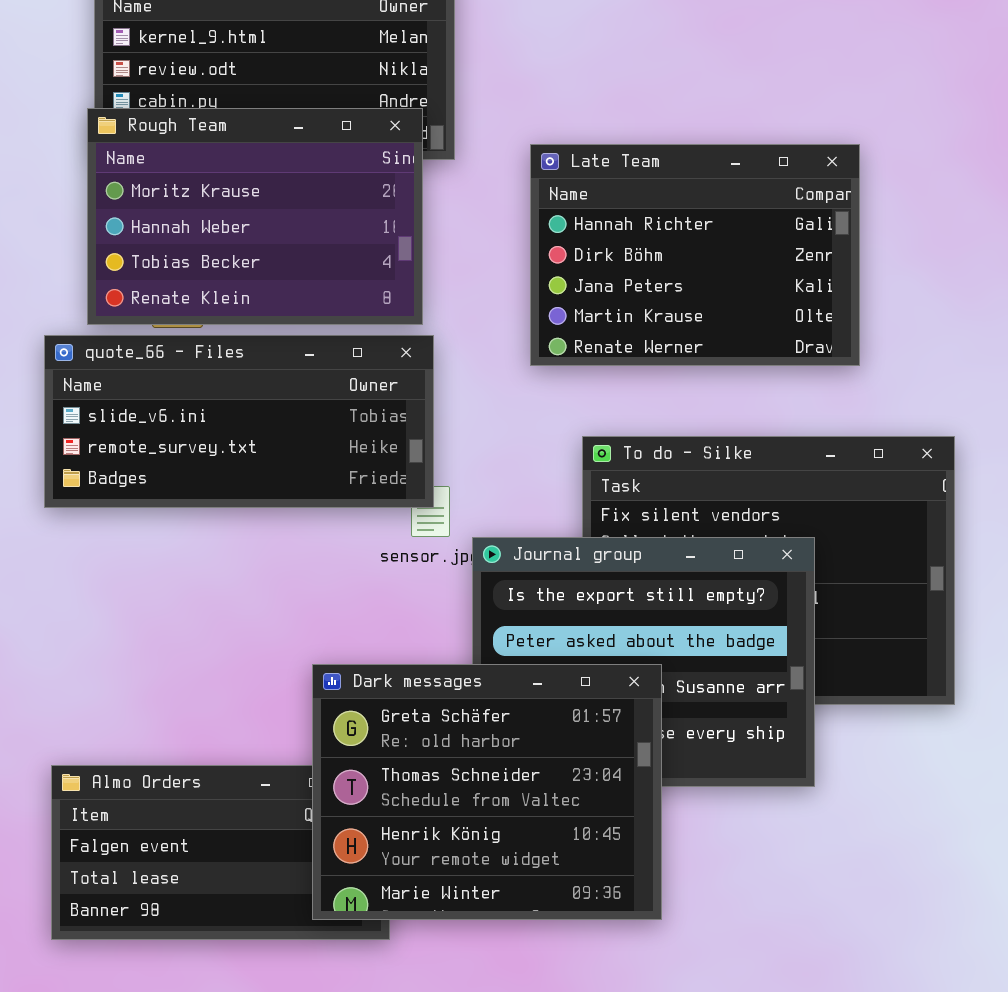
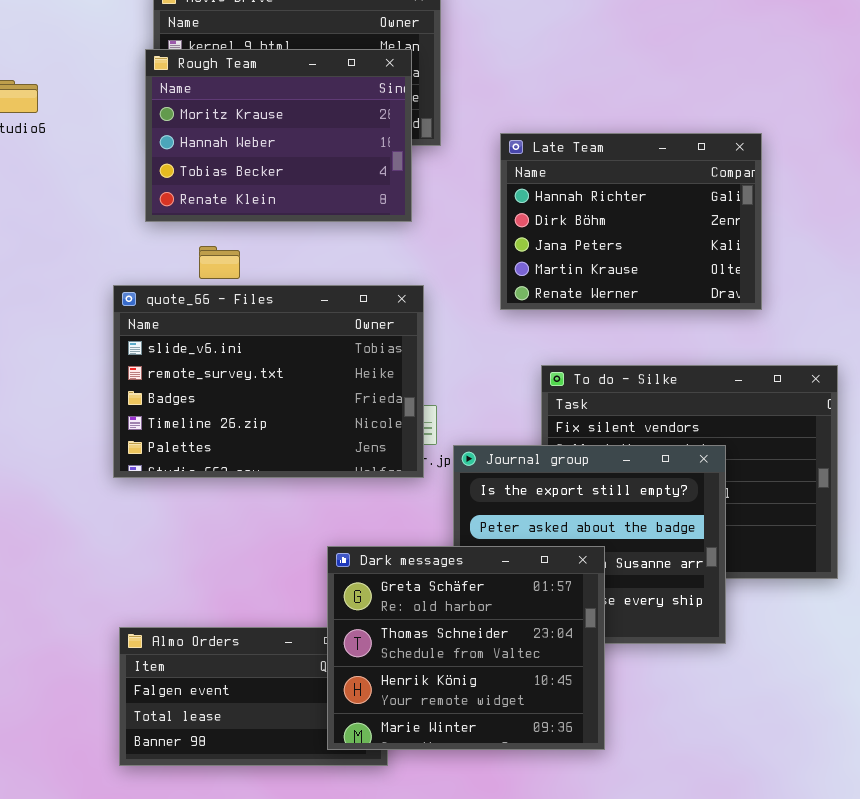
Rough Team: [87,108,423,325] -> [145,49,412,222], moved
quote_66 - Files: [44,335,434,508] -> [113,285,424,478], resized

